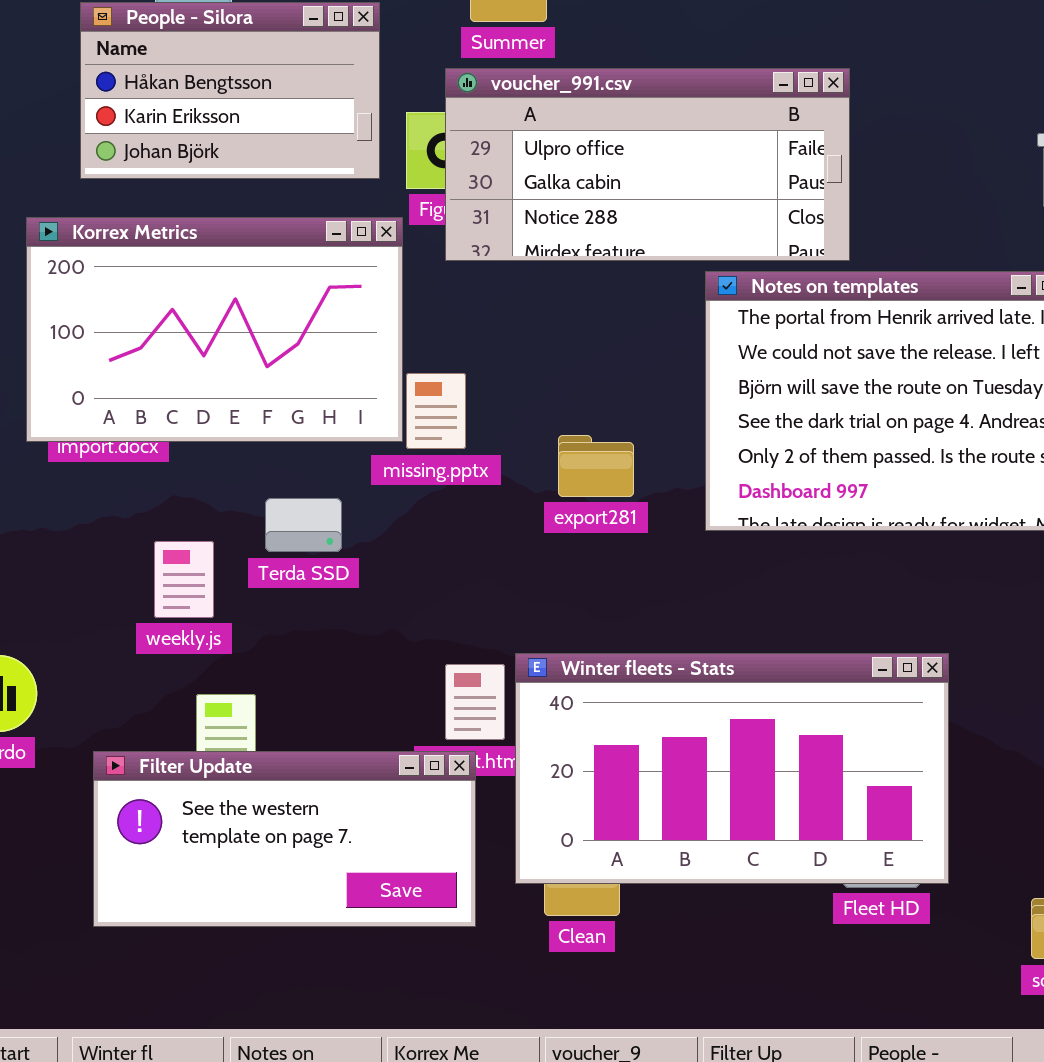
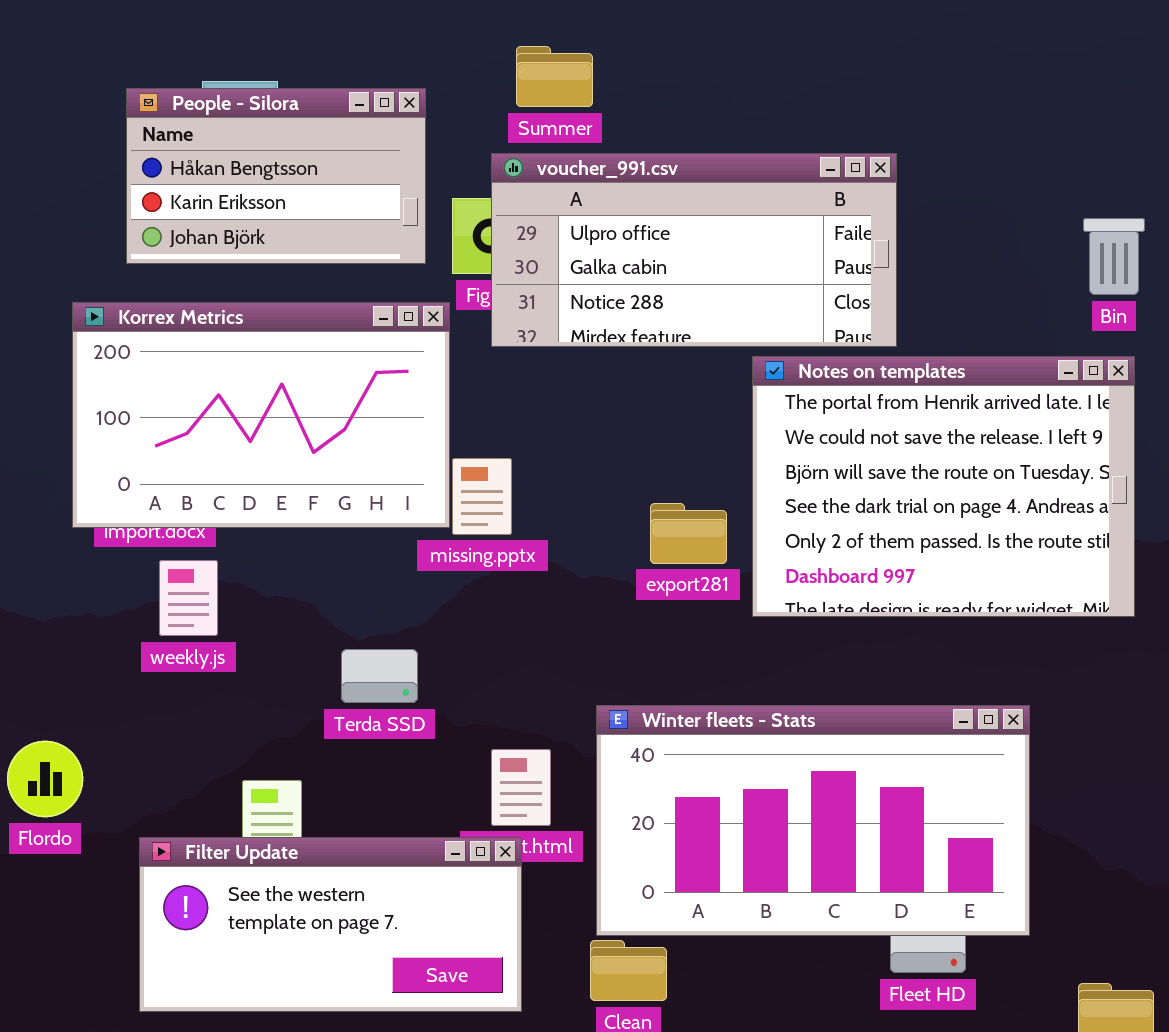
export281: [558,435,634,497] -> [650,503,727,564], moved
Terda SSD: [265,498,342,552] -> [341,649,418,703], moved
weekly.js: [154,541,214,618] -> [159,560,218,636], moved
Winter fleets - Stats: [515,653,949,884] -> [596,705,1030,936], moved

